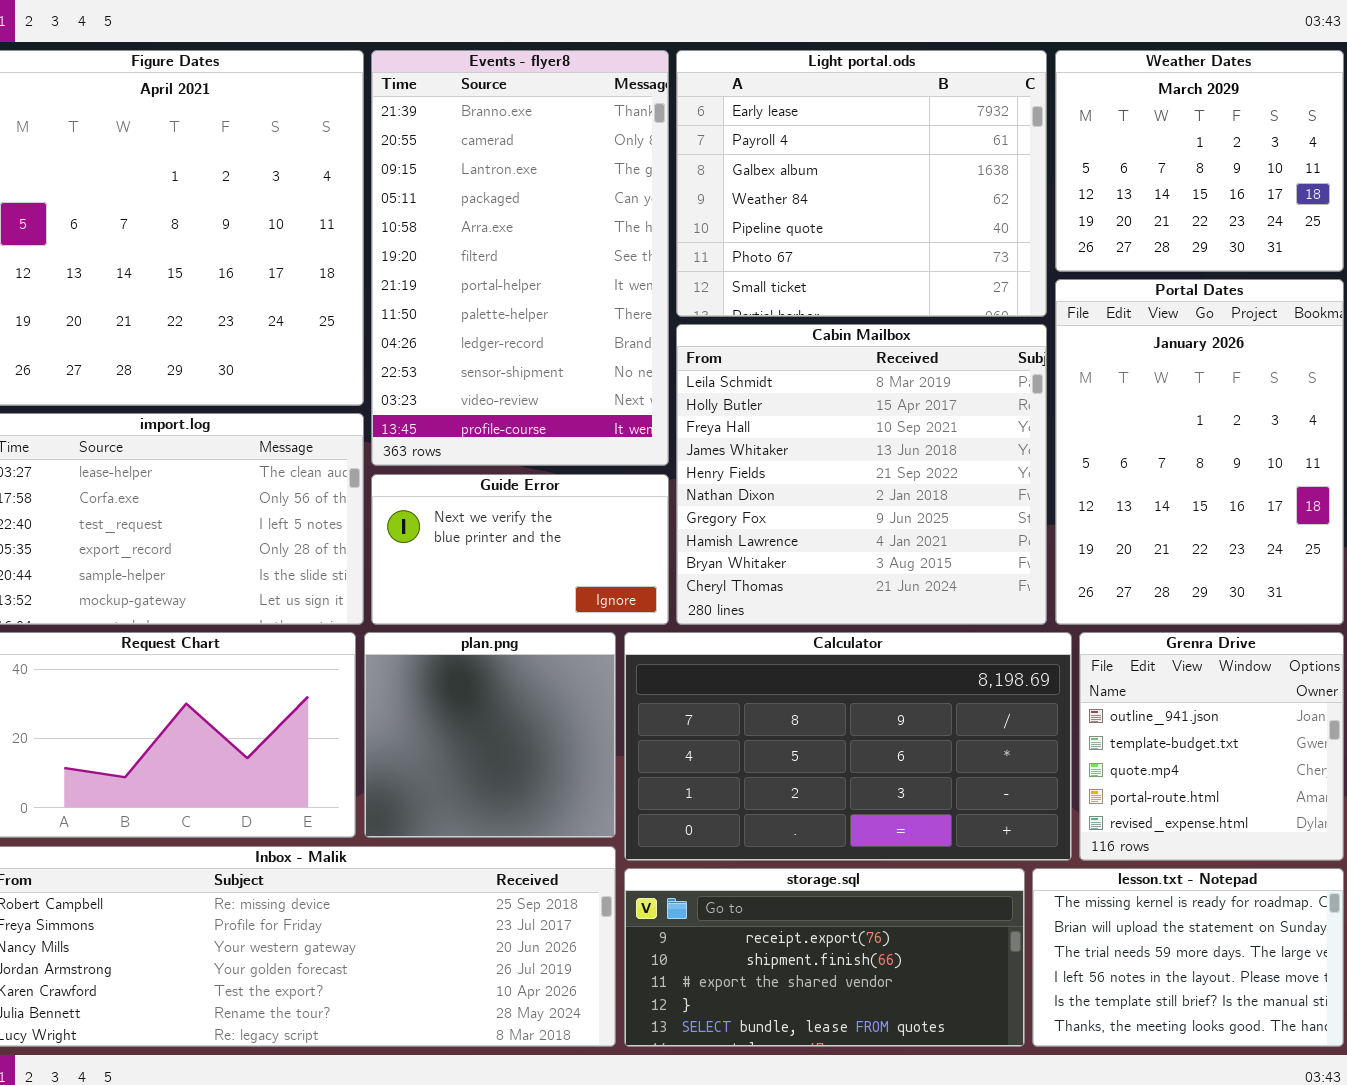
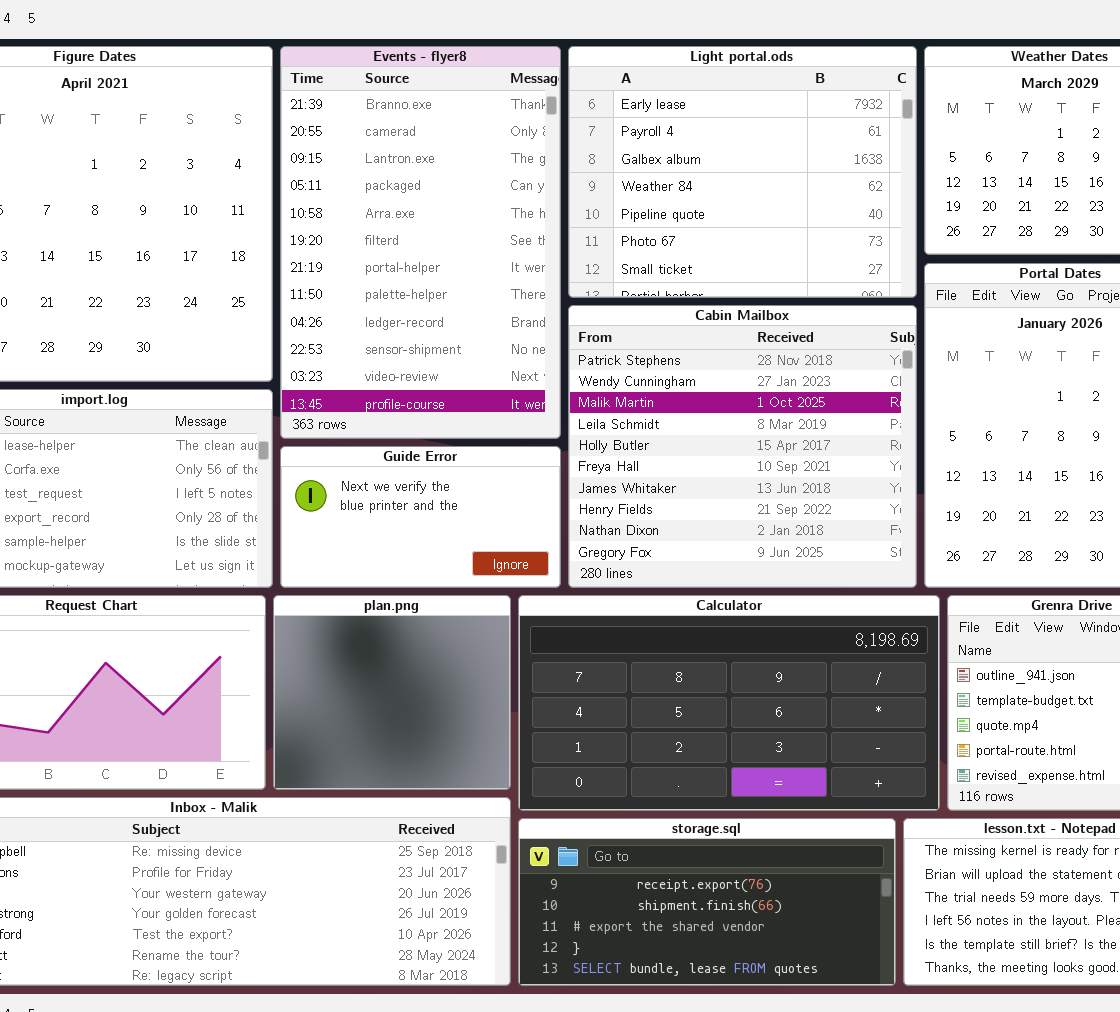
Cabin Mailbox: [676,324,1047,625] -> [568,305,917,588], scrolled up 3 rows

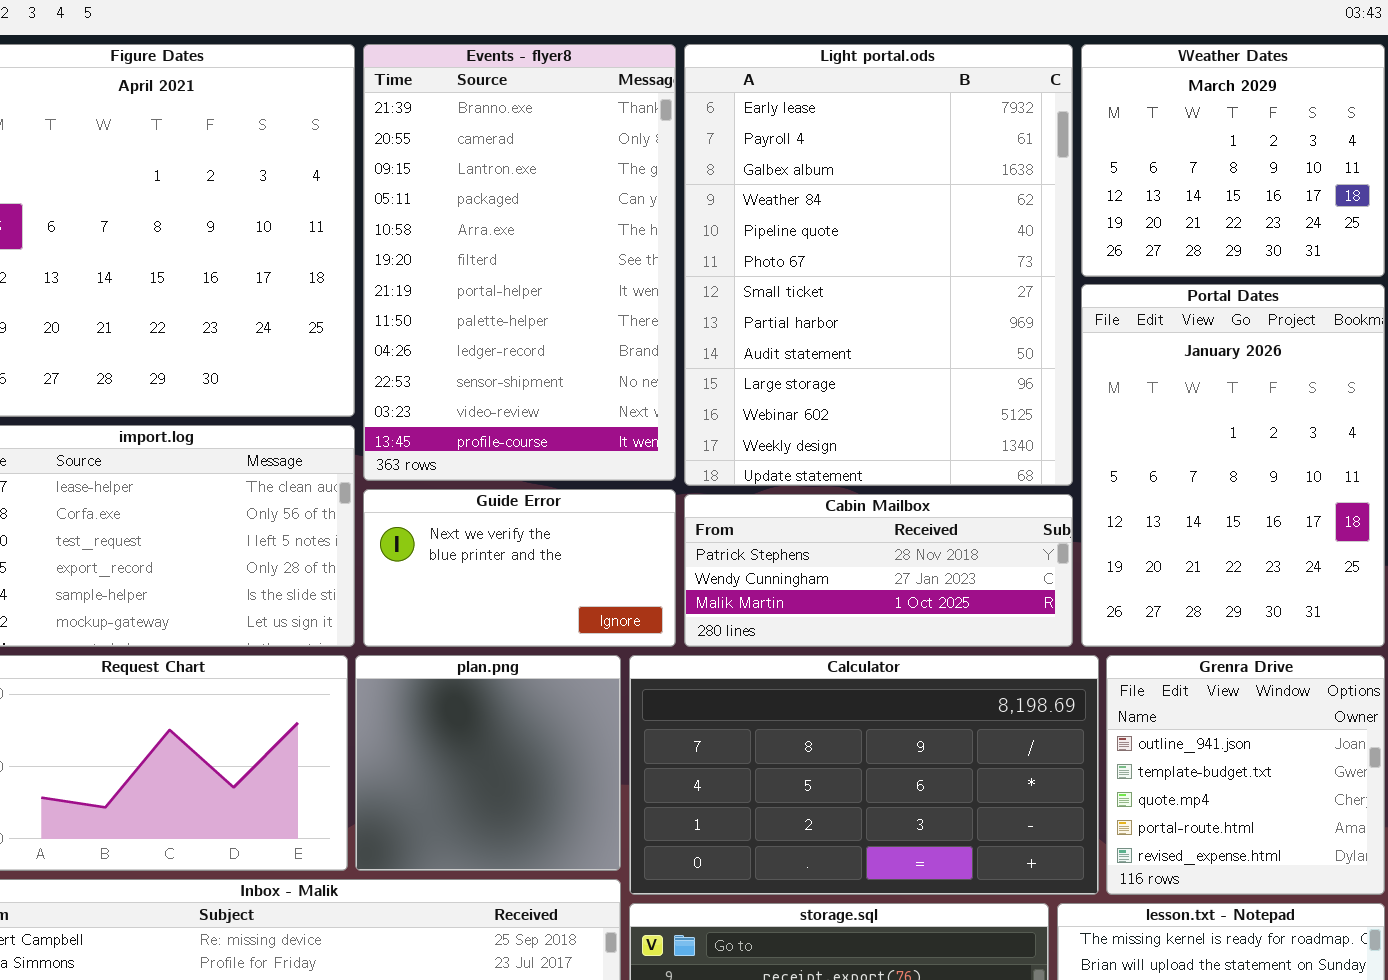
Light portal.ods: [568,46,917,298] -> [684,44,1073,486], resized
Cabin Mailbox: [568,305,917,588] -> [684,494,1073,647], resized

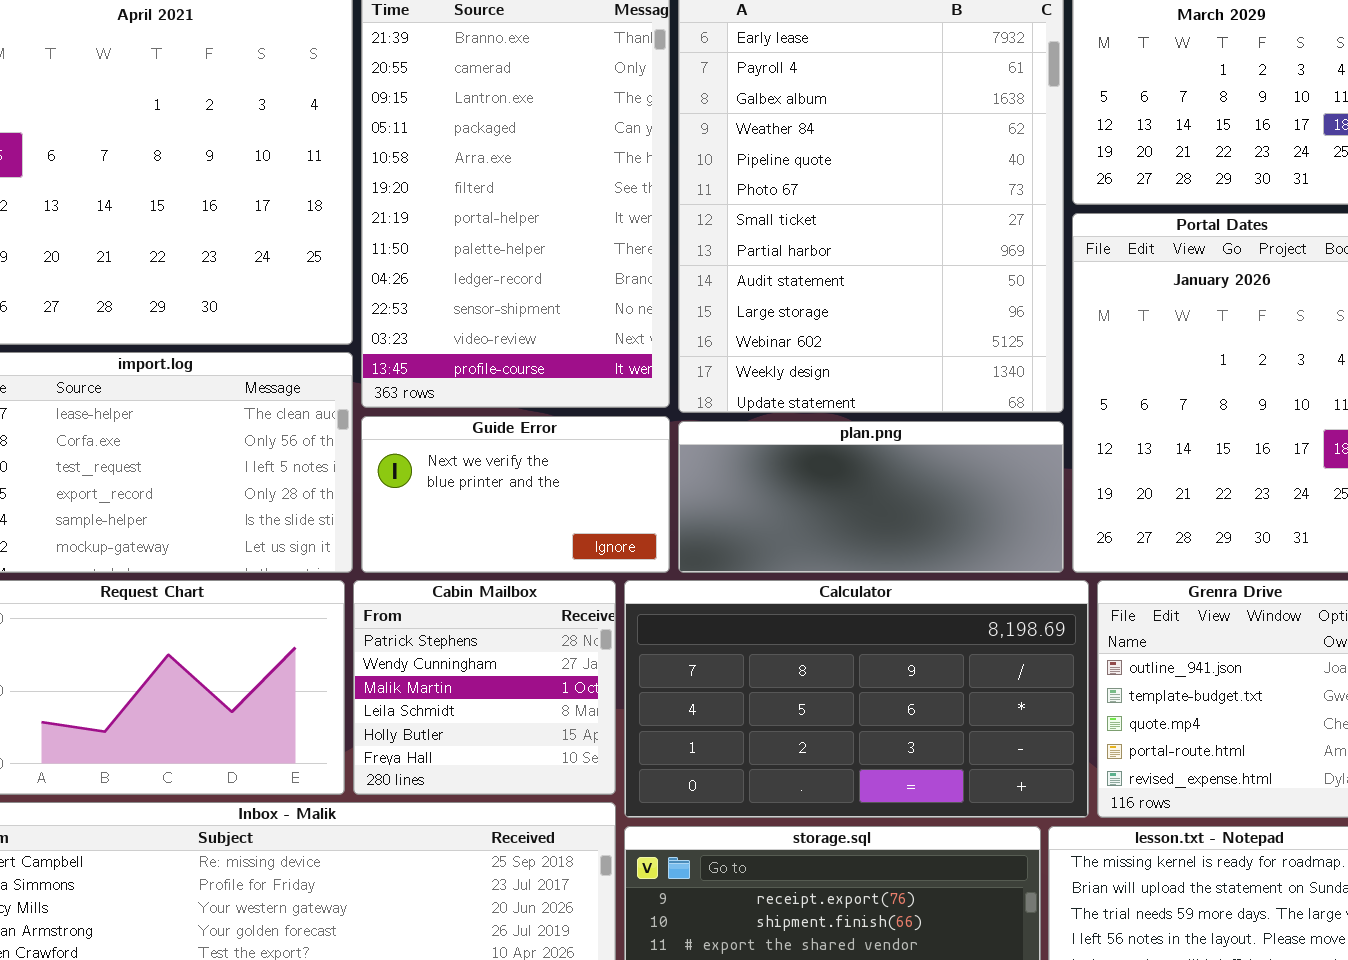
Cabin Mailbox: [684,494,1073,647] -> [353,580,616,795], moved, resized
plan.png: [355,655,621,871] -> [678,421,1064,573], moved, resized

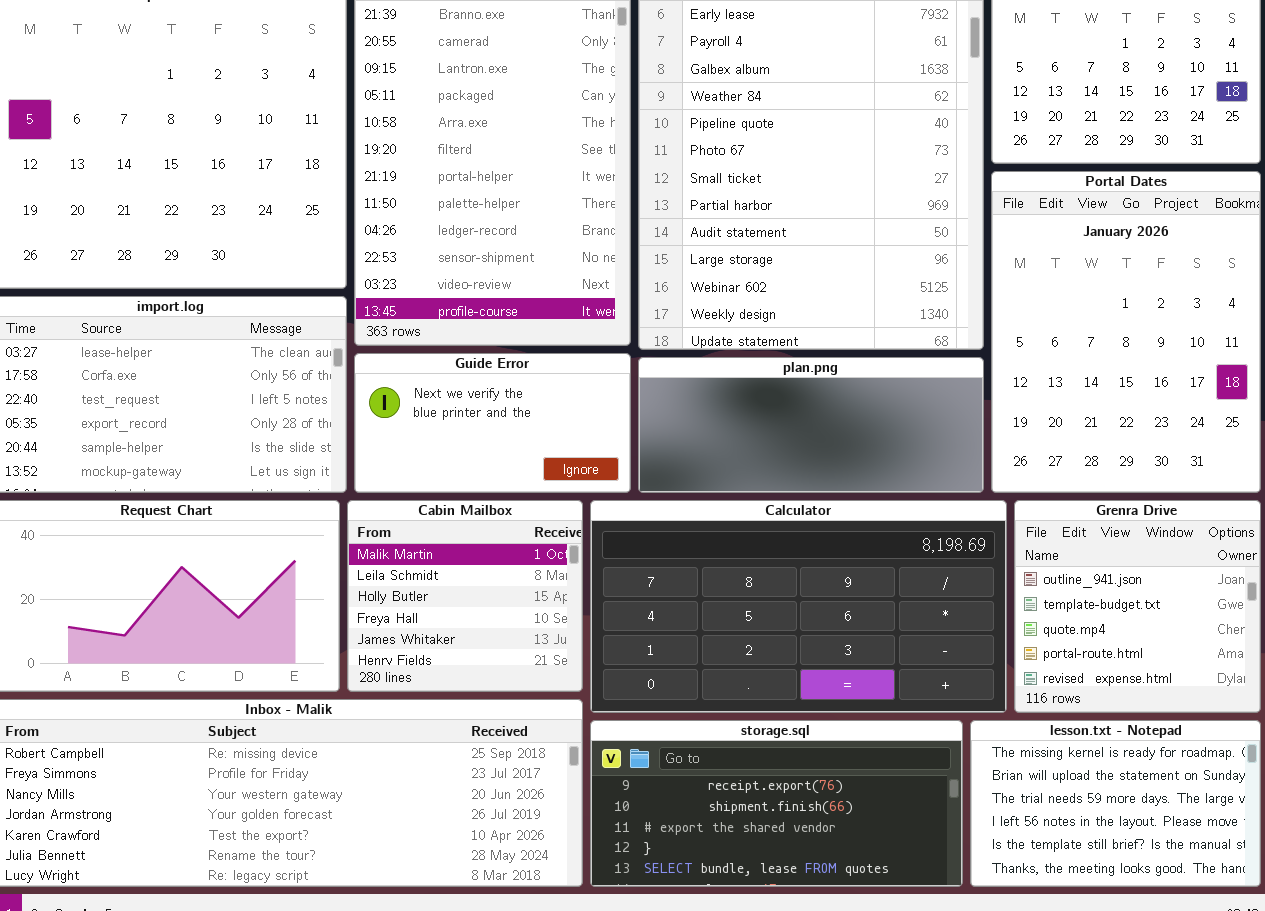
Cabin Mailbox: [353,580,616,795] -> [347,500,583,692], scrolled down 2 rows

